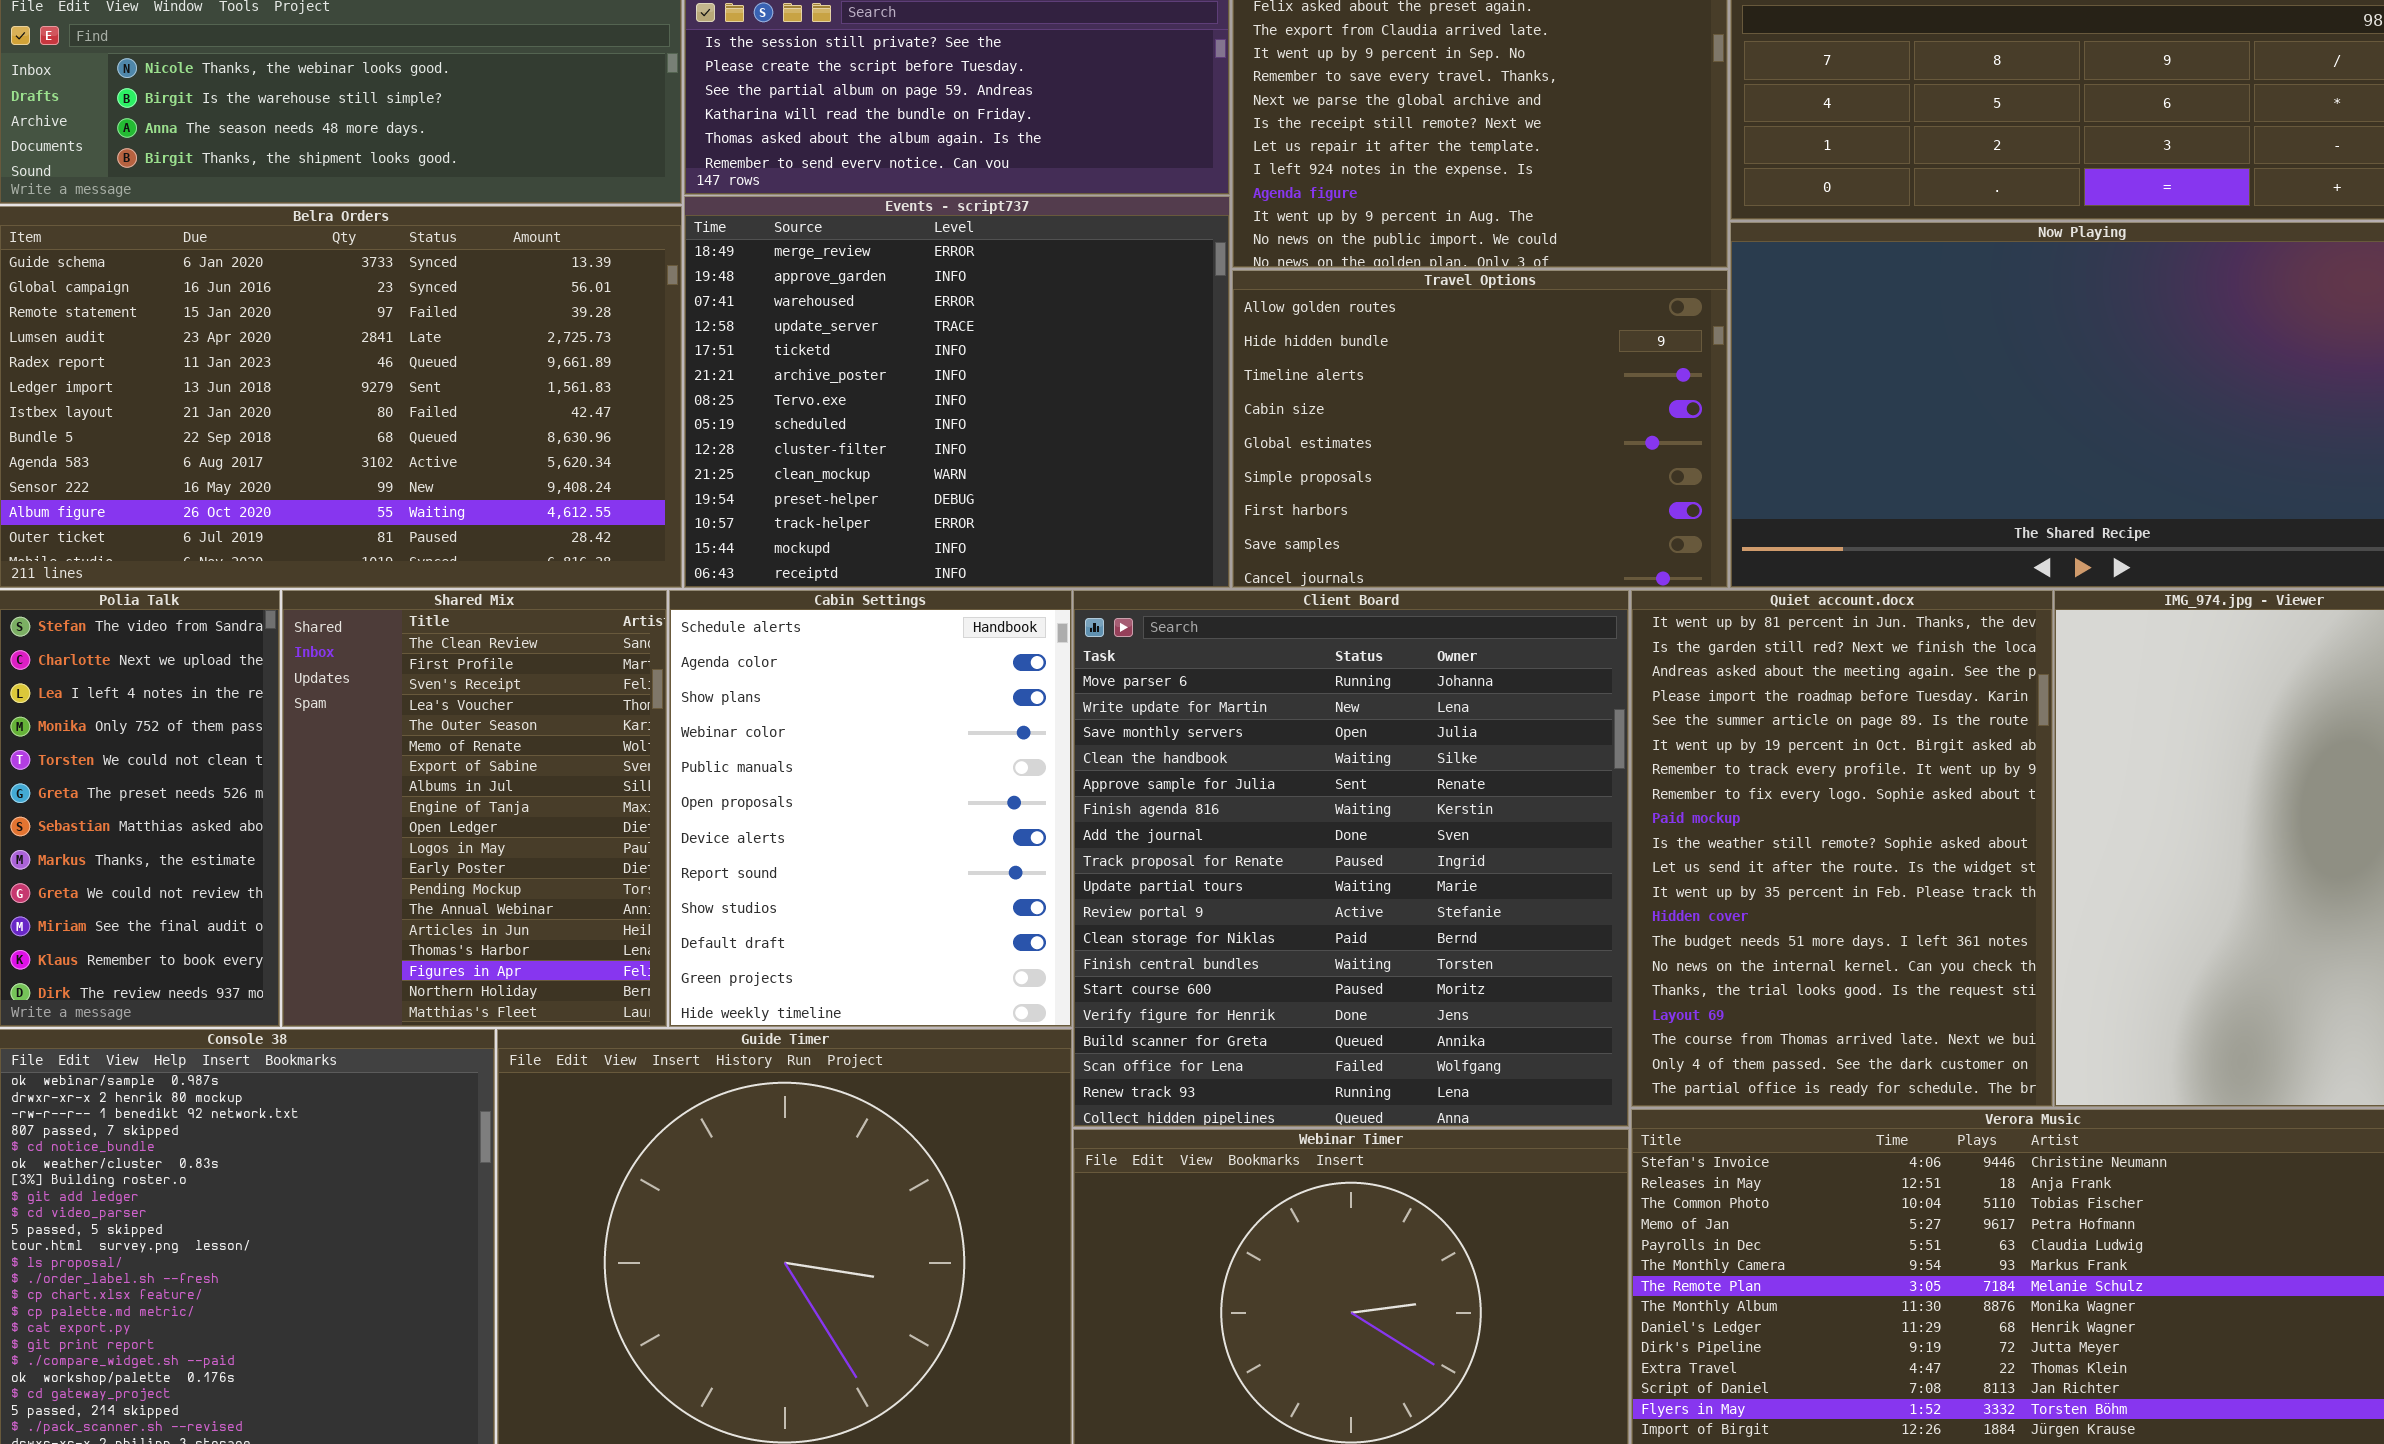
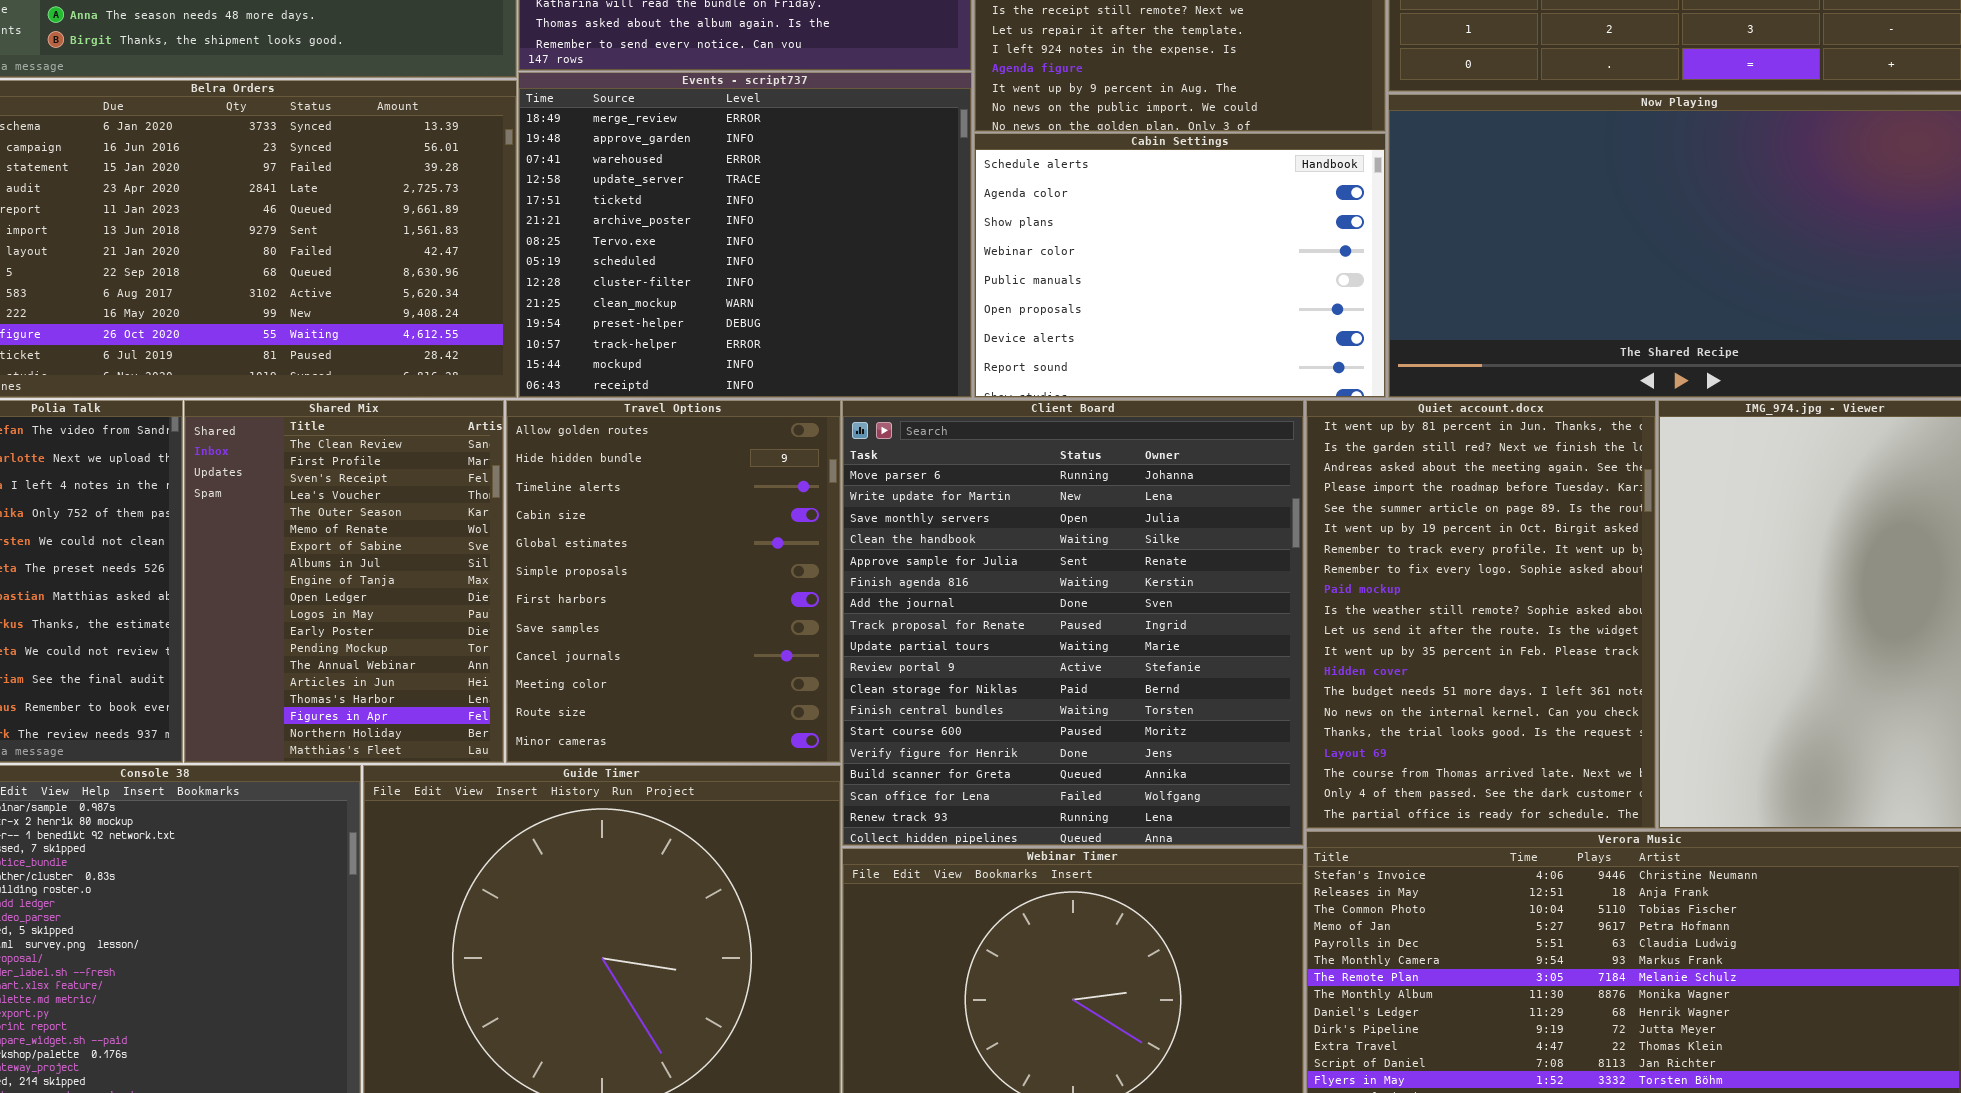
Travel Options: [1232,270,1728,588] -> [506,400,841,763], moved, resized
Cabin Settings: [669,590,1072,1027] -> [974,133,1386,398], moved, resized

